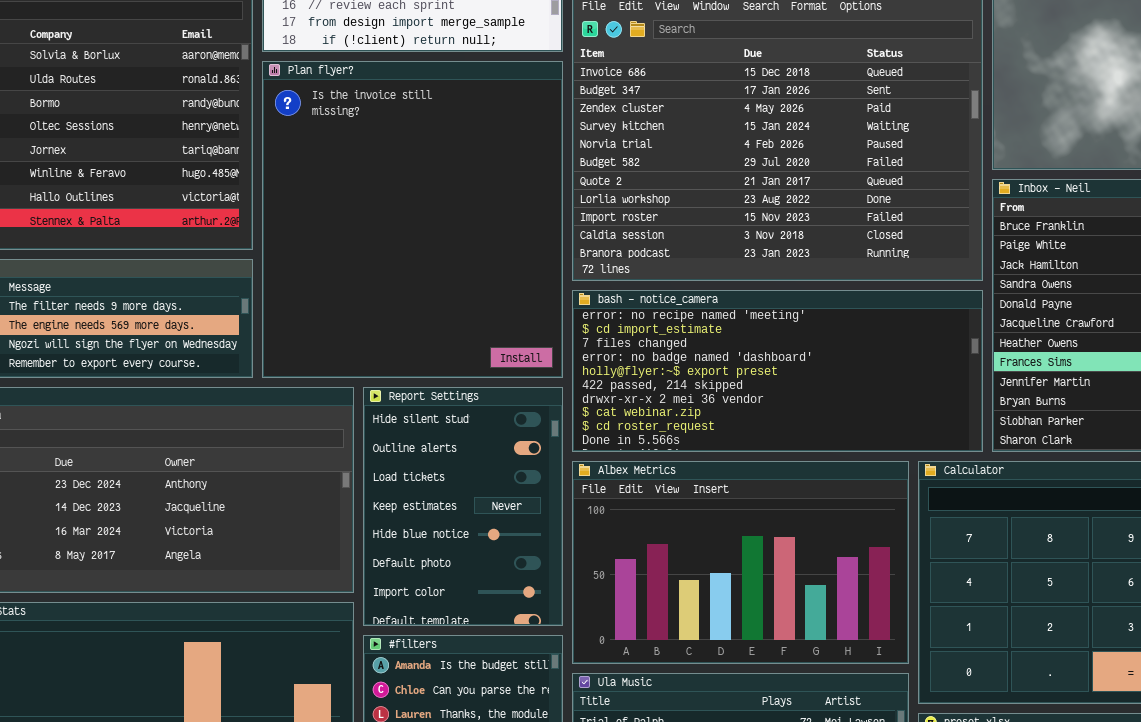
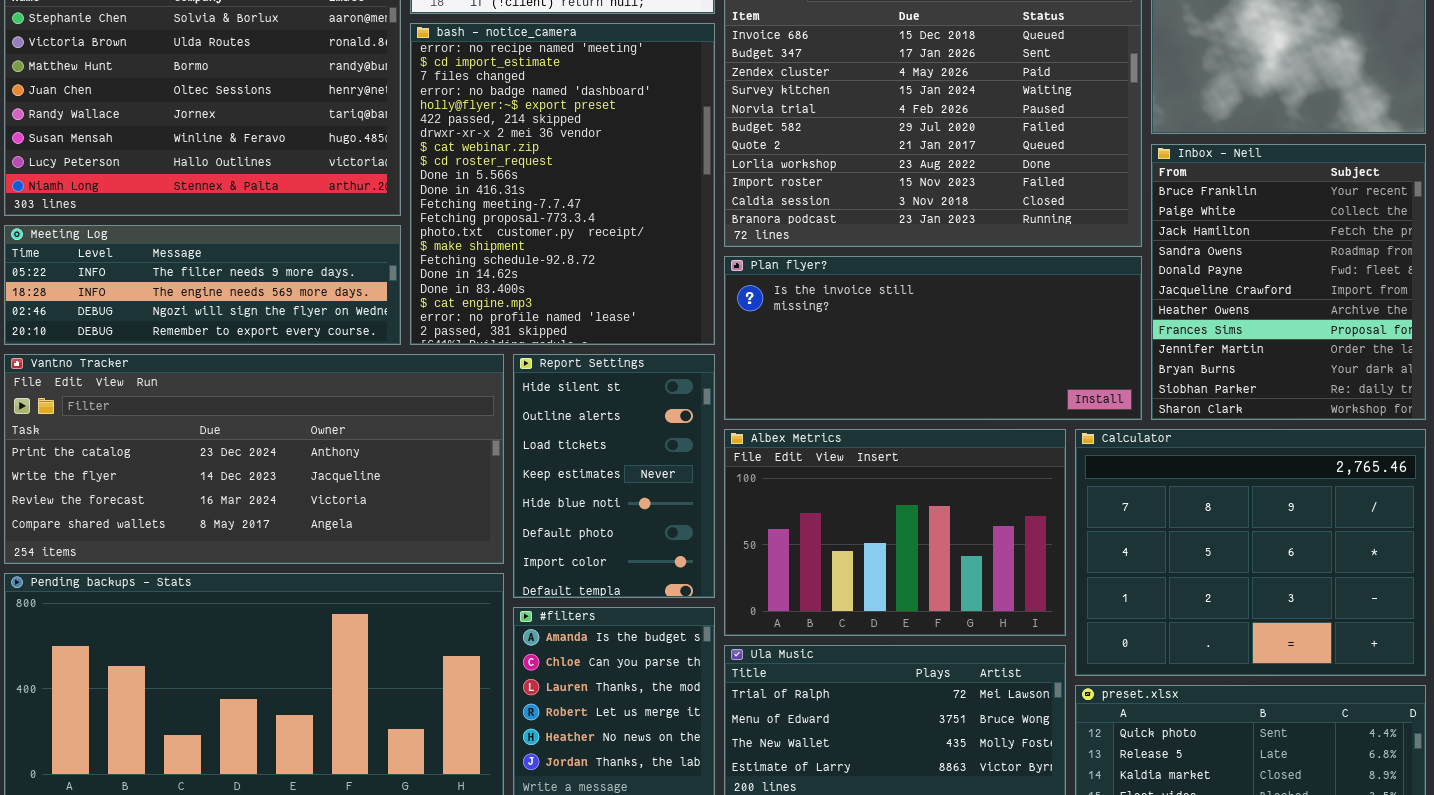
Plan flyer?: [262,61,563,378] -> [724,256,1142,420], moved, resized
bash - notice_camera: [572,290,983,452] -> [410,23,715,345], moved, resized

